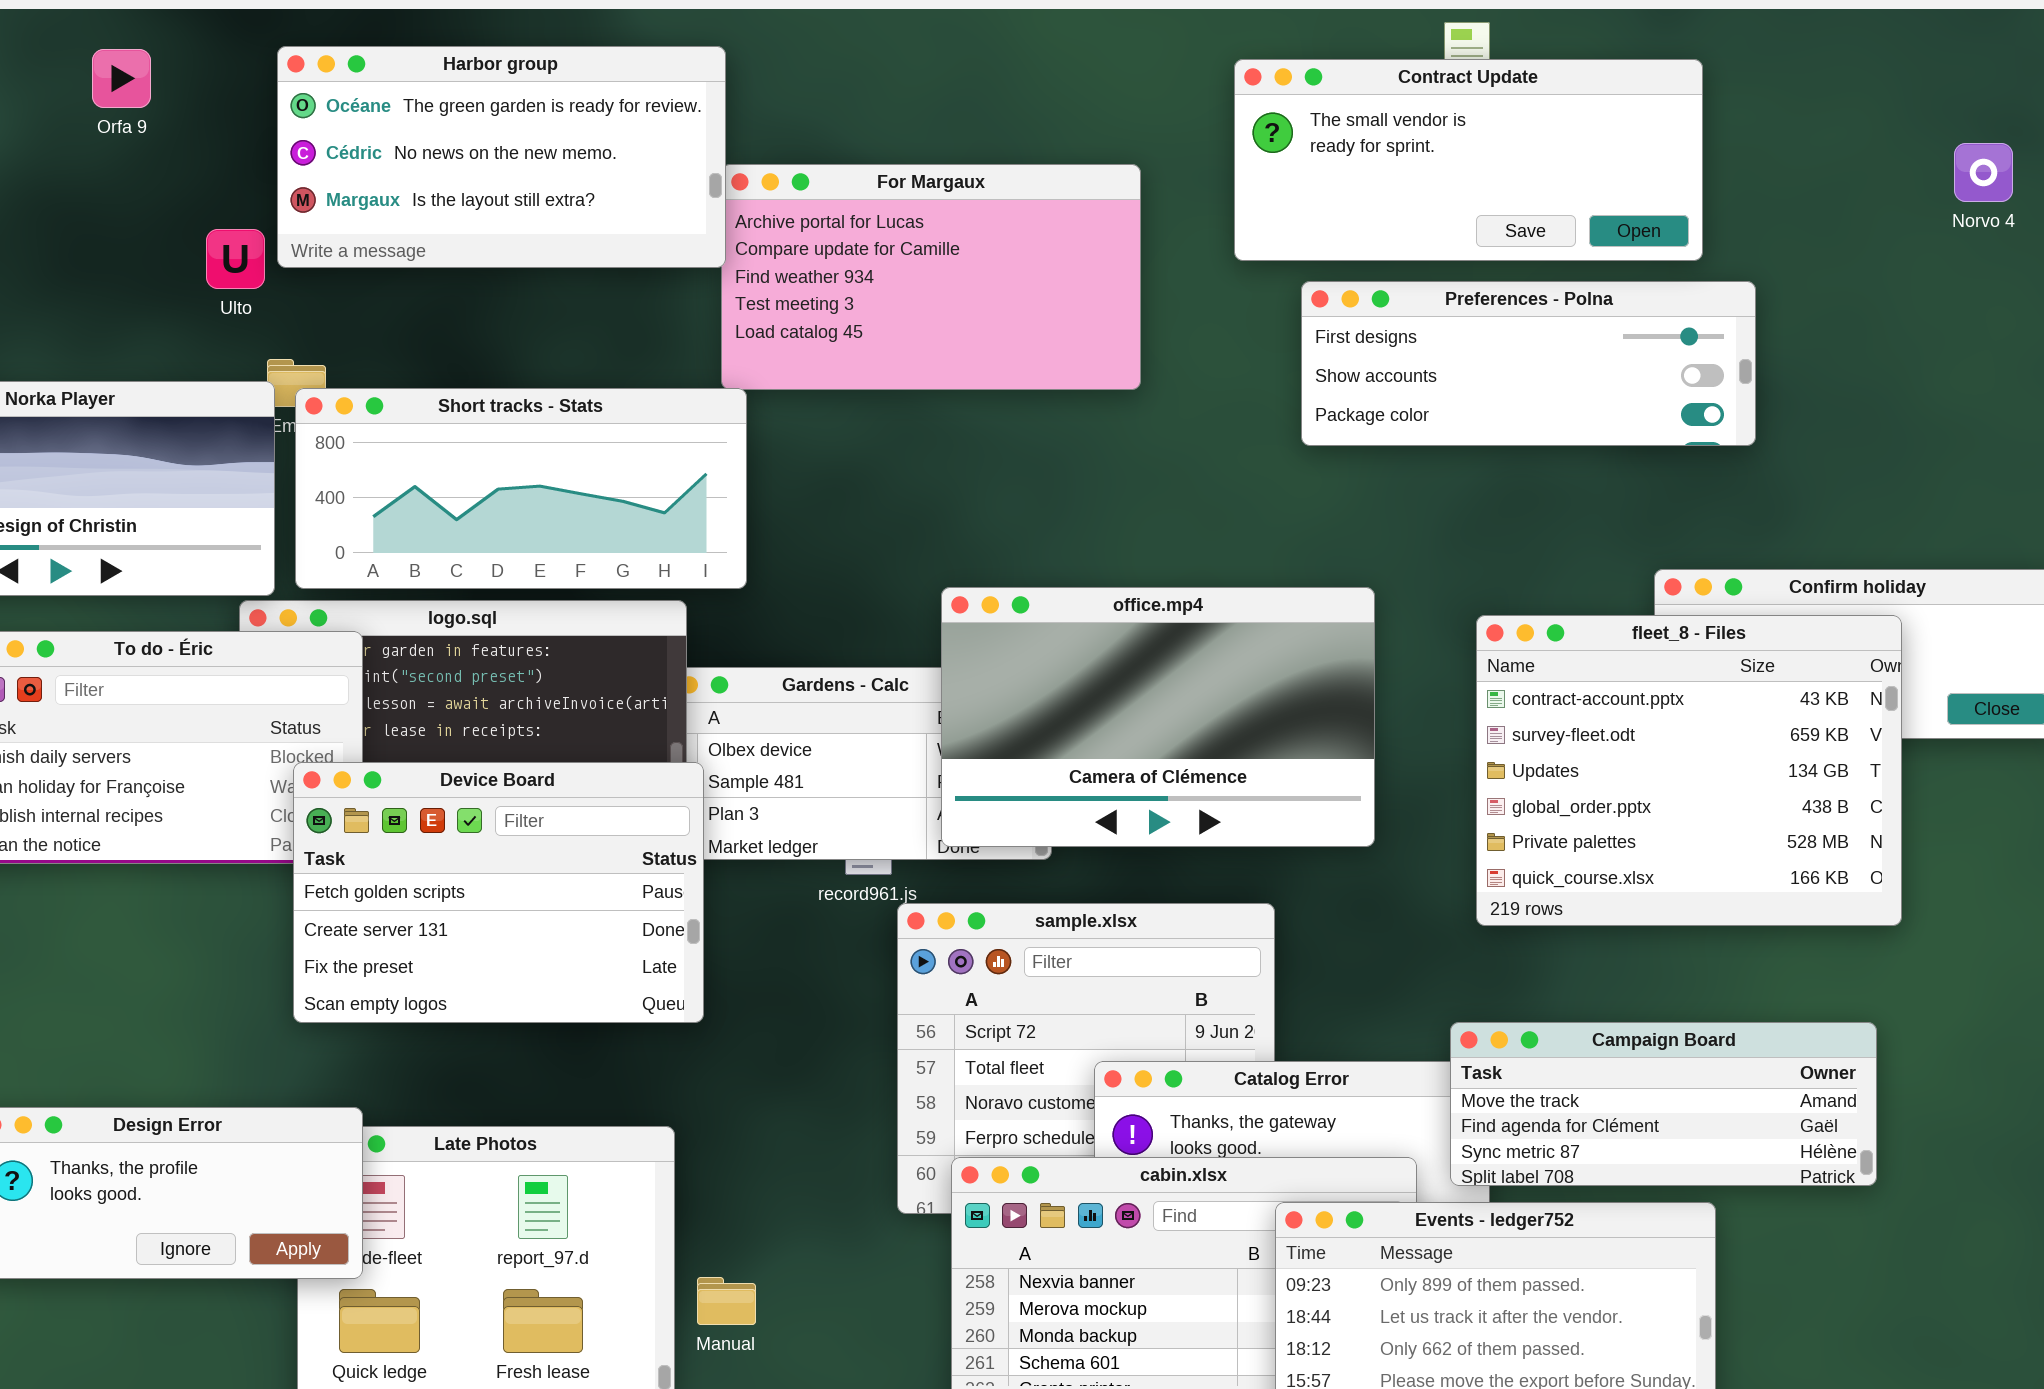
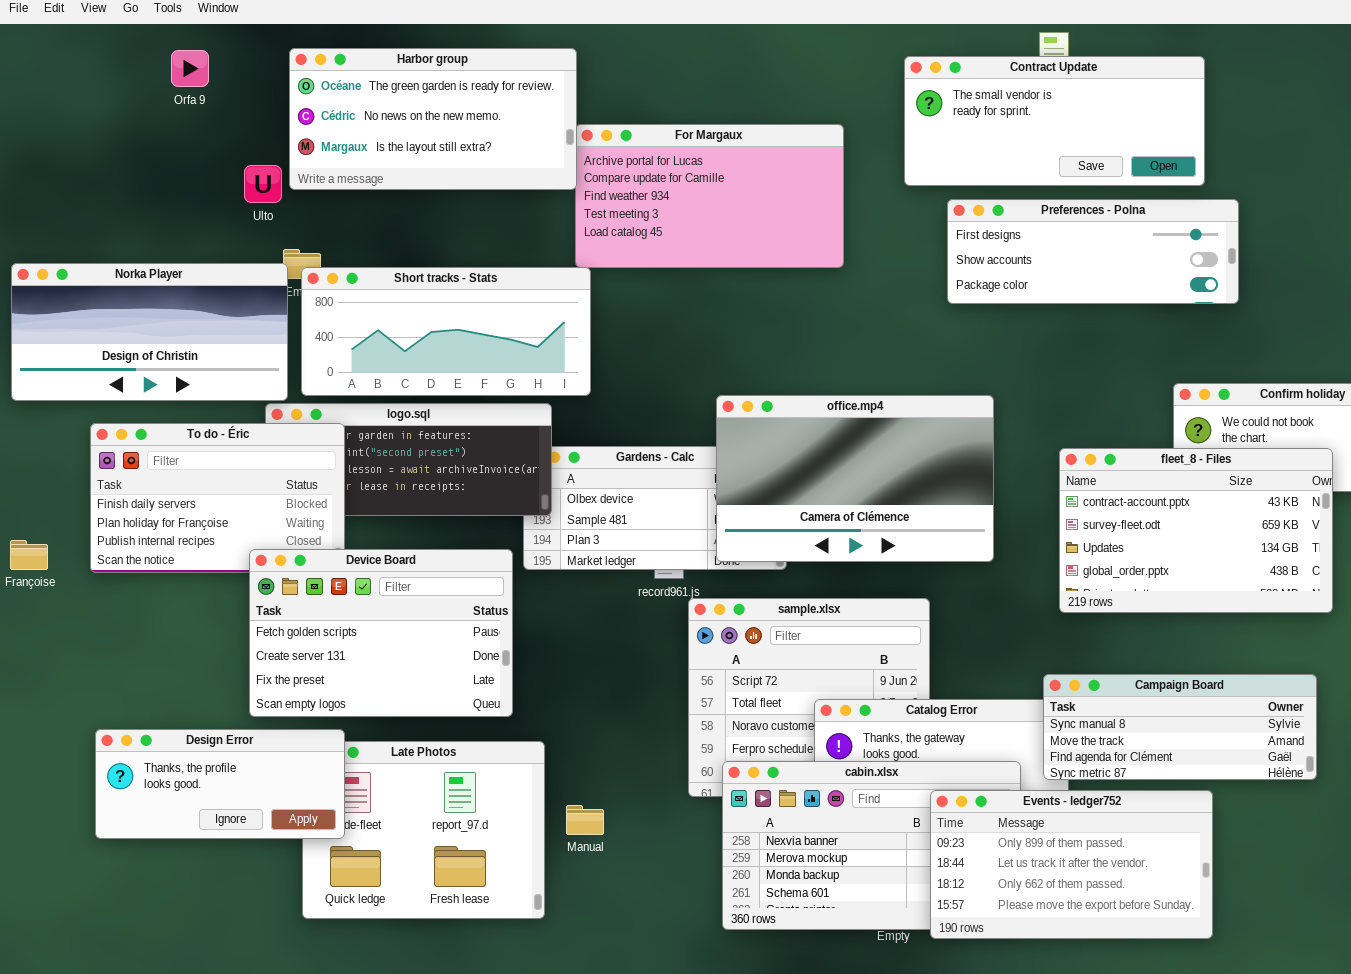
fleet_8 - Files: [1476,615,1902,926] -> [1059,448,1333,613], resized
Device Board: [293,762,704,1023] -> [249,549,513,717], moved
Campaign Board: [1450,1022,1877,1186] -> [1043,674,1317,780], scrolled up 1 row
Manual: [697,1277,756,1325] -> [566,805,604,835], moved

